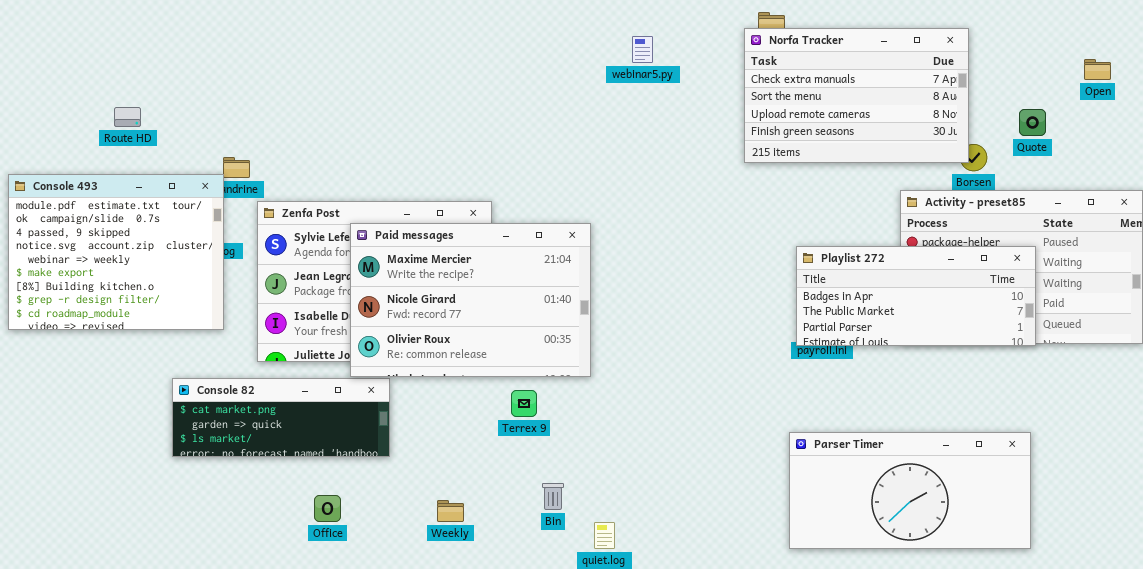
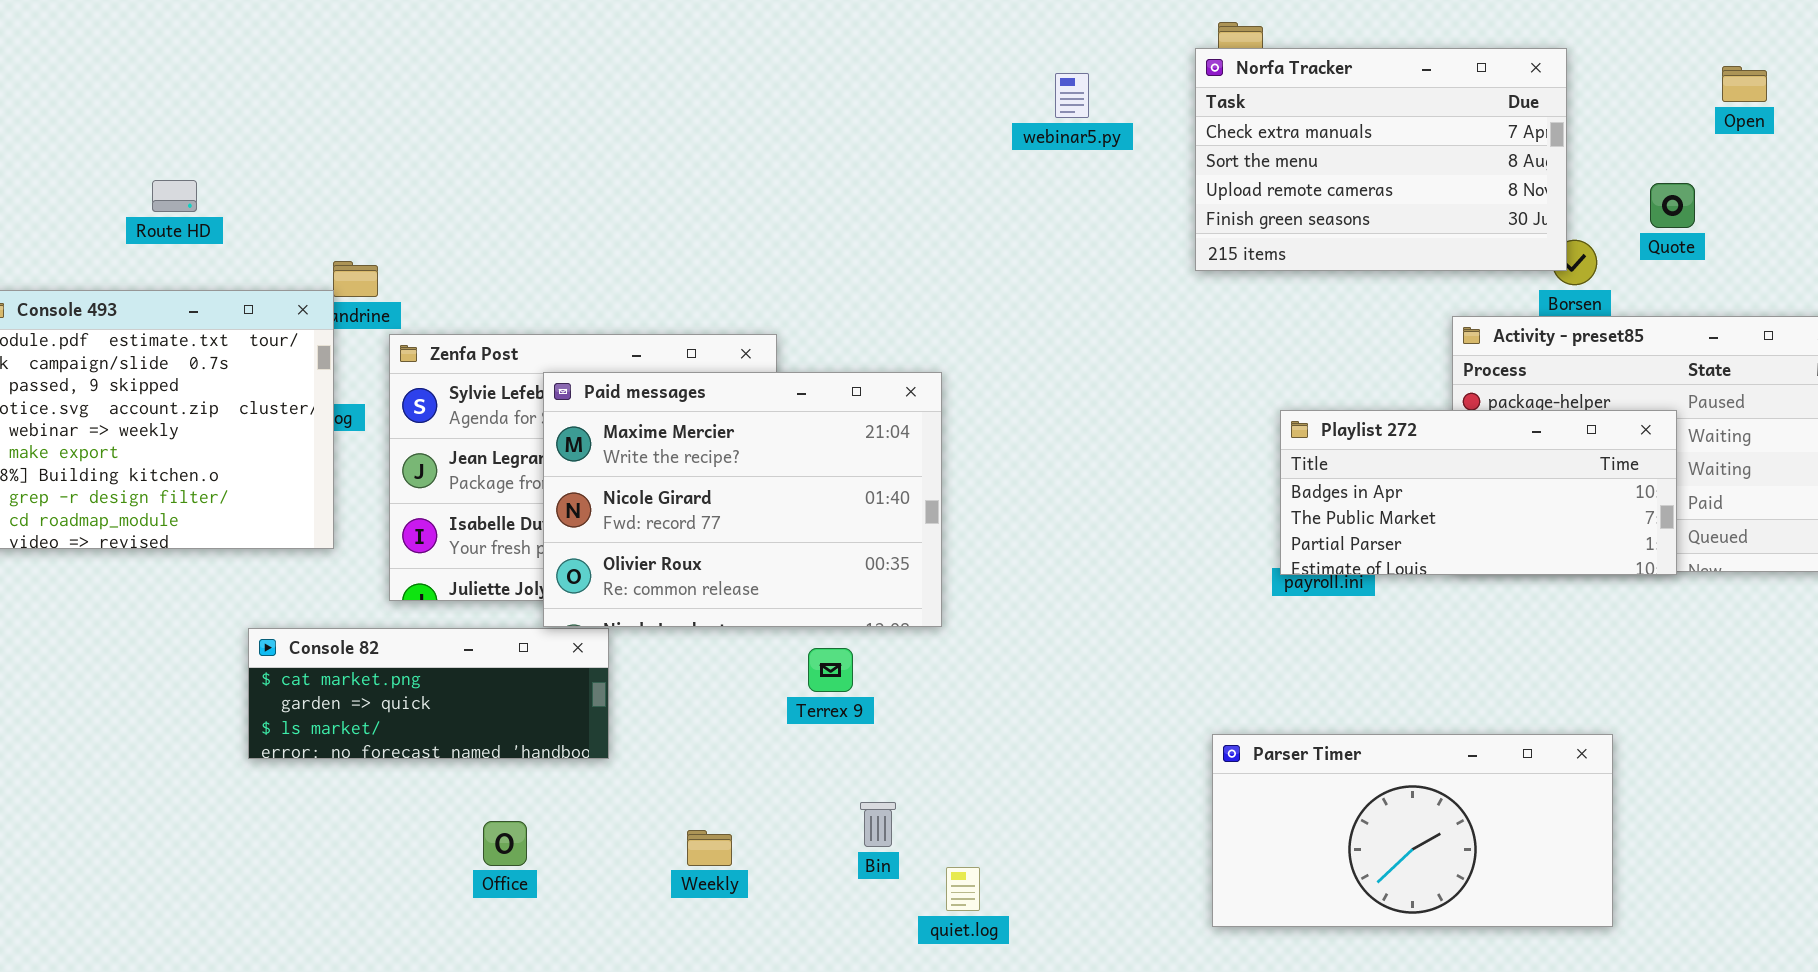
webinar5.py: [632,36,653,63] -> [1055,73,1089,118], moved
Open: [1084,59,1111,80] -> [1722,66,1767,102], moved
Parser Timer: [789,432,1031,549] -> [1212,734,1613,927], moved

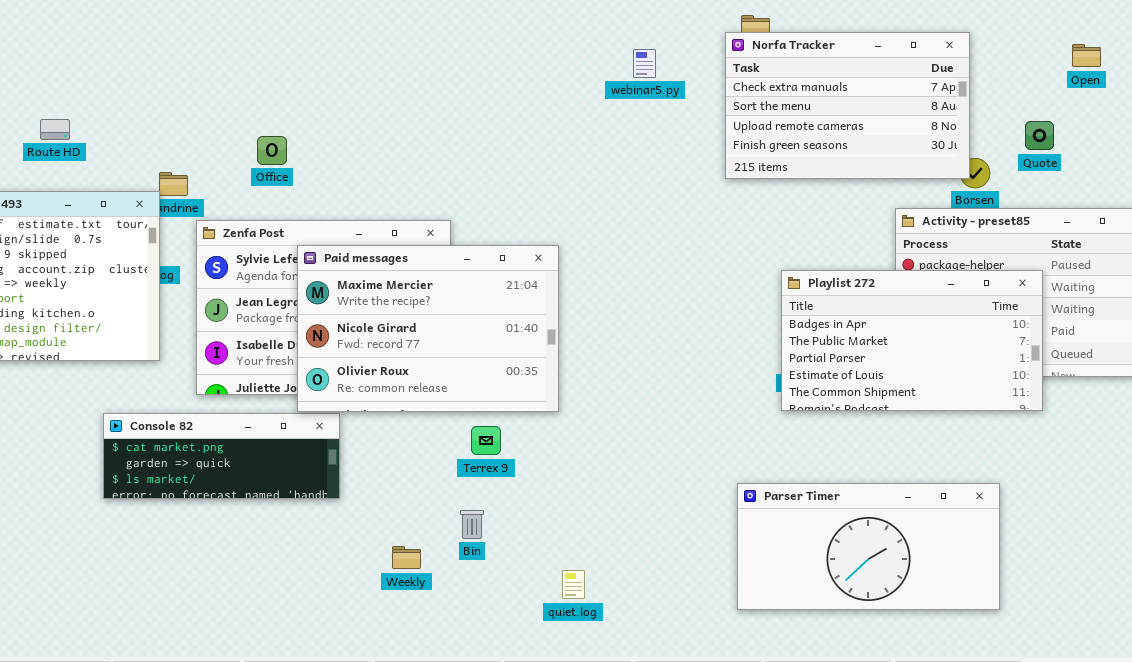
Playlist 272: [1280,410,1677,575] -> [781,270,1043,411], resized
Bin: [860,802,896,847] -> [460,510,484,539], moved
Office: [483,821,527,866] -> [257,136,287,165], moved

